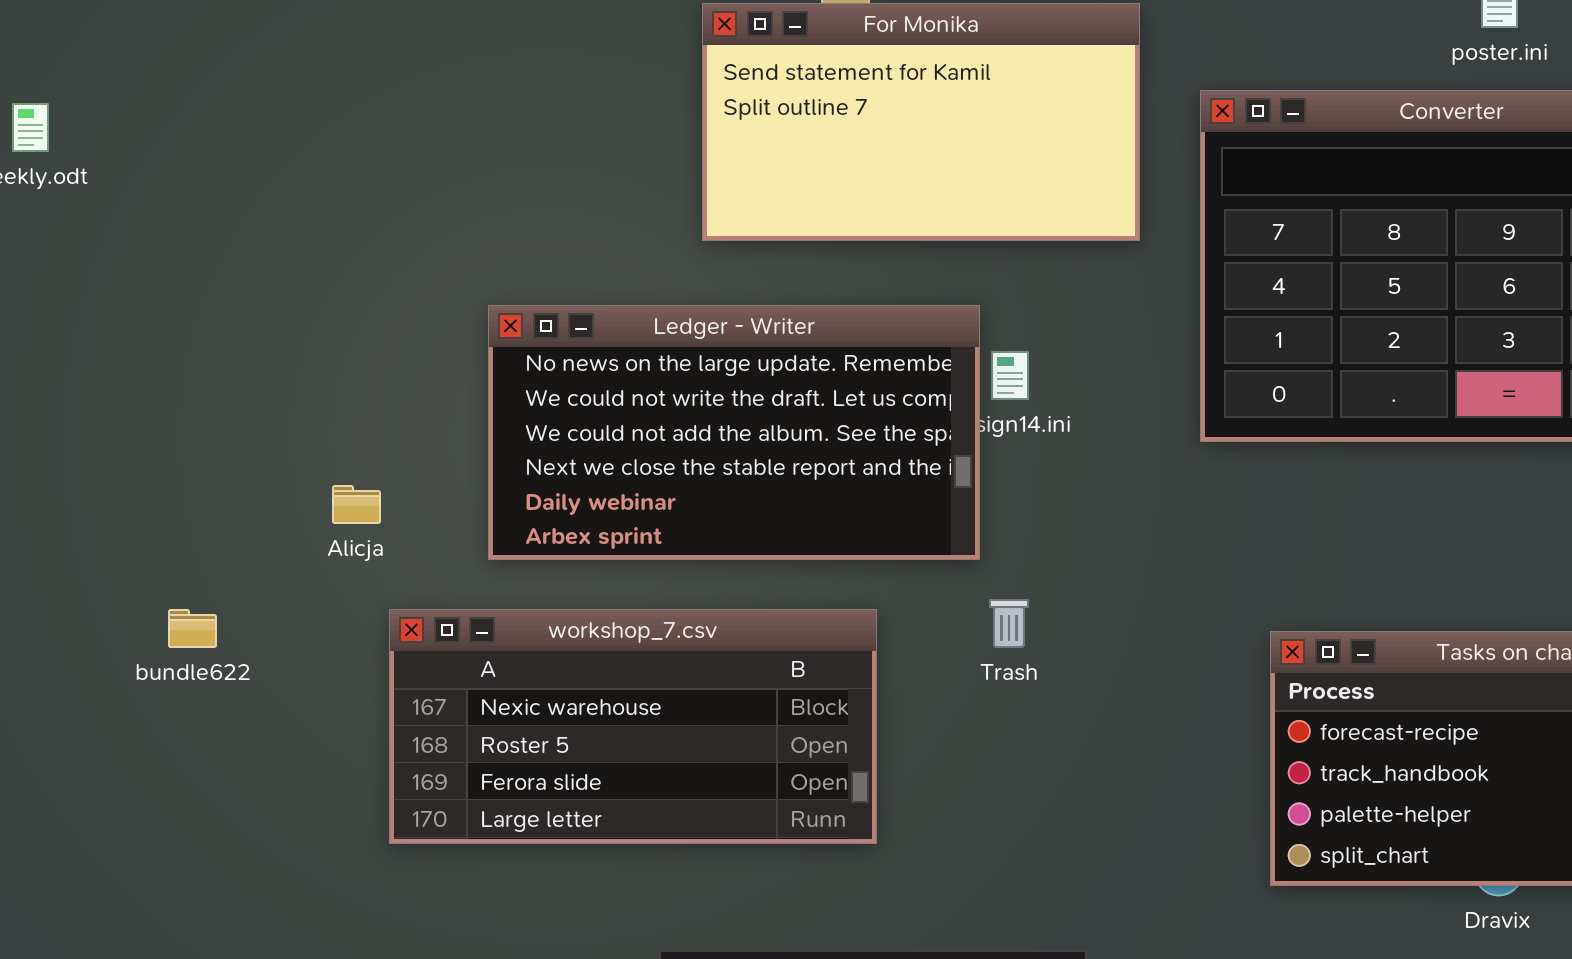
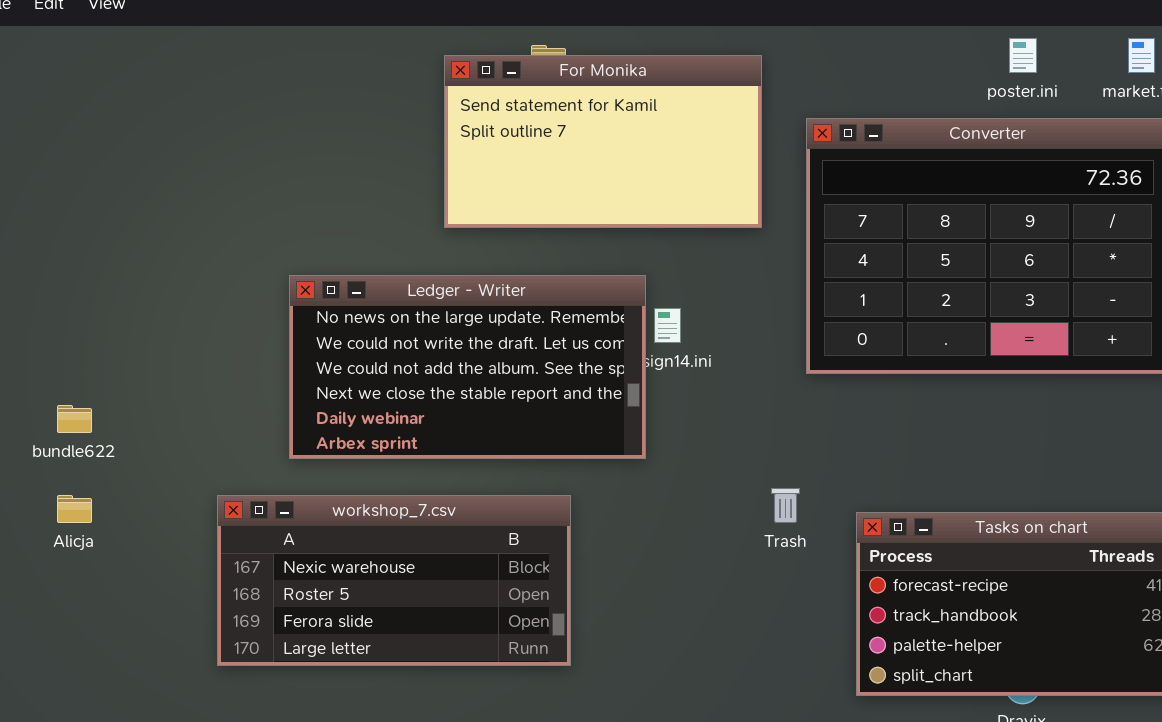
Alicja: [332,485,381,524] -> [57,495,92,523], moved
Trash: [989,599,1029,648] -> [771,488,800,523], moved
bundle622: [168,609,217,648] -> [57,405,92,433], moved

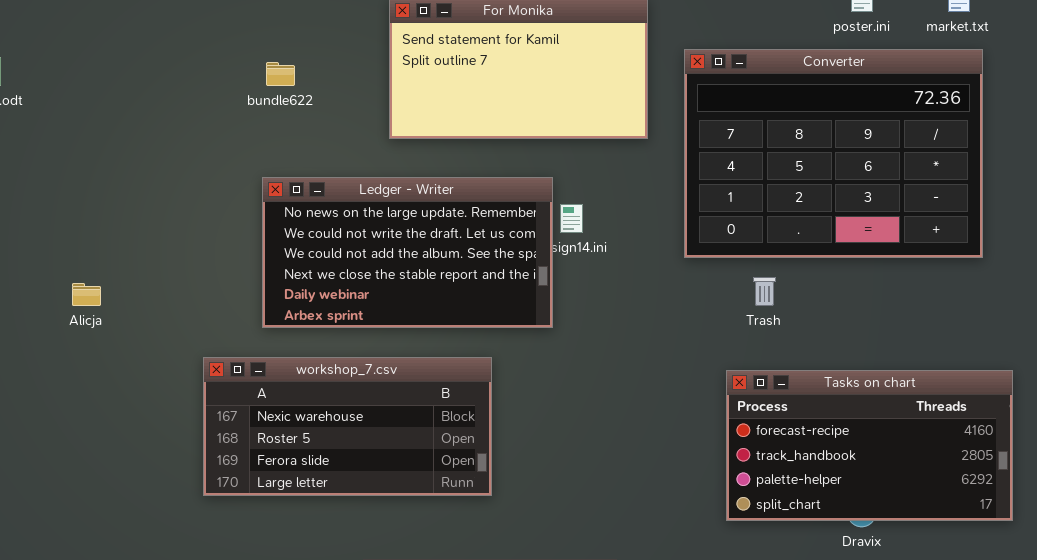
bundle622: [57,405,92,433] -> [266,62,295,86], moved
Trash: [771,488,800,523] -> [753,277,776,306], moved
Alicja: [57,495,92,523] -> [72,283,101,306], moved

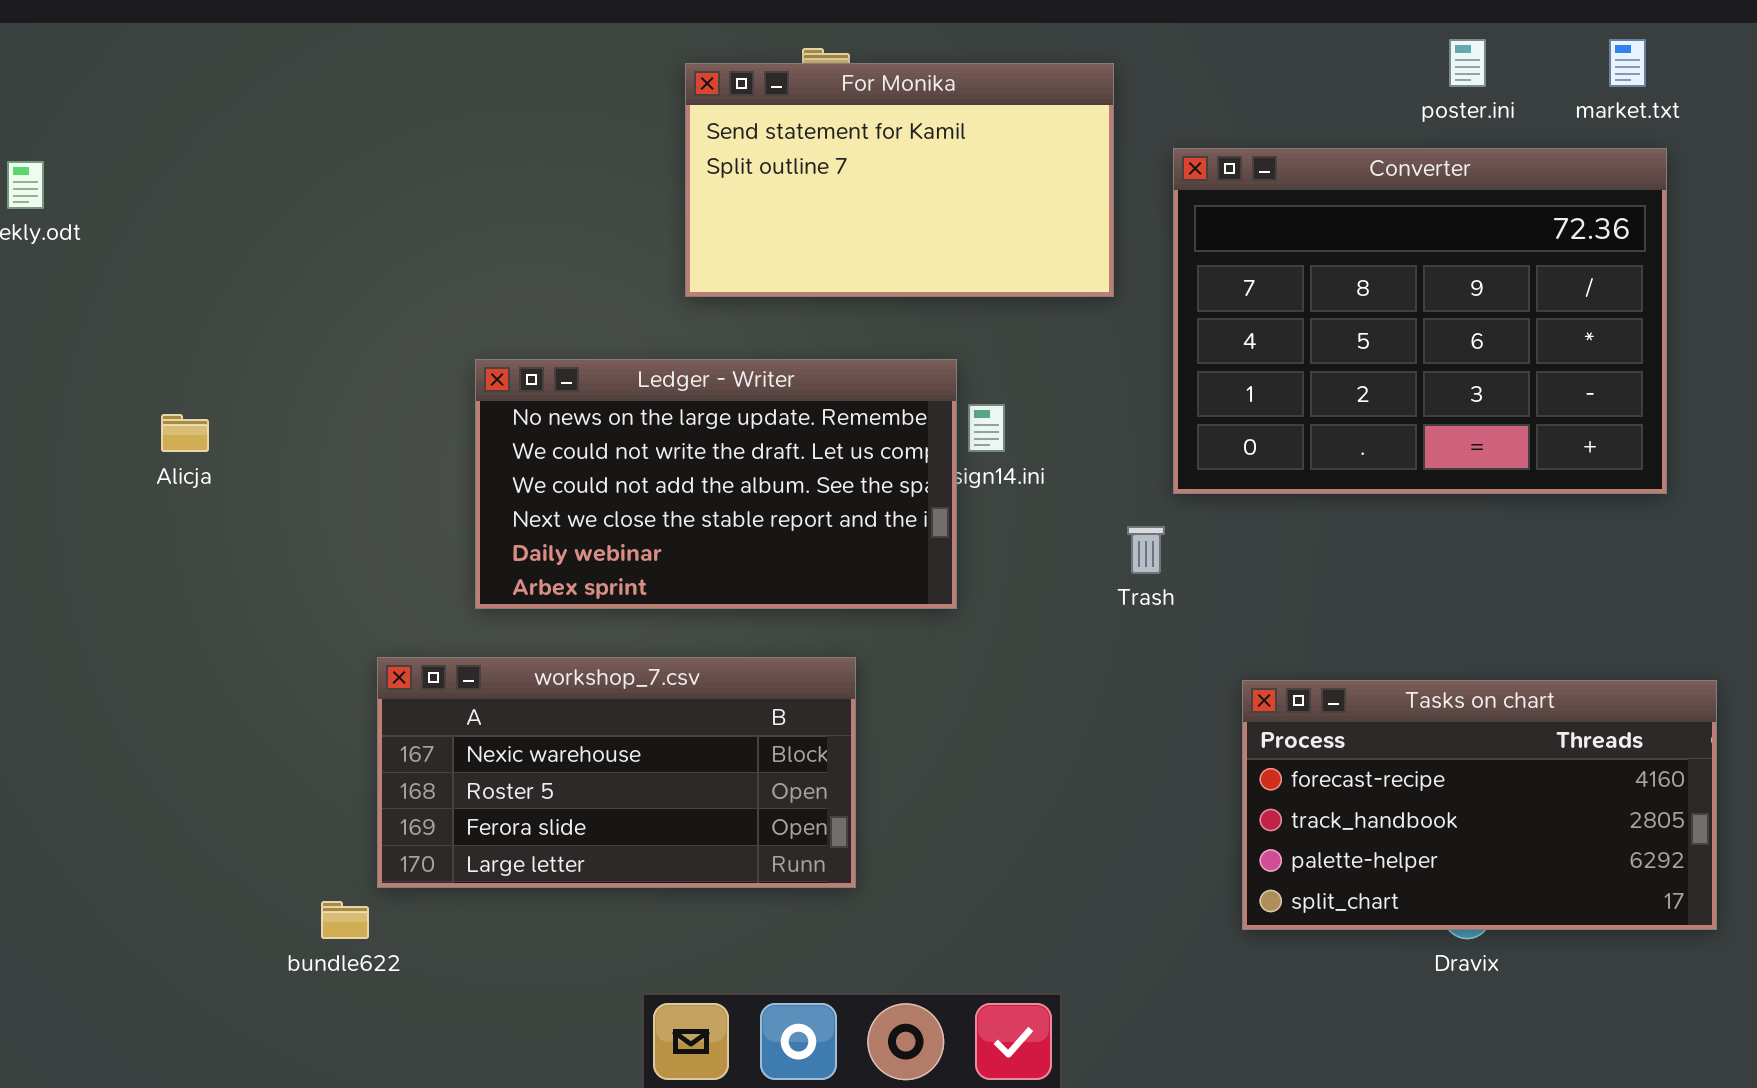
bundle622: [266,62,295,86] -> [321,901,369,939], moved
Trash: [753,277,776,306] -> [1127,526,1165,574], moved
Alicja: [72,283,101,306] -> [161,414,209,452], moved

